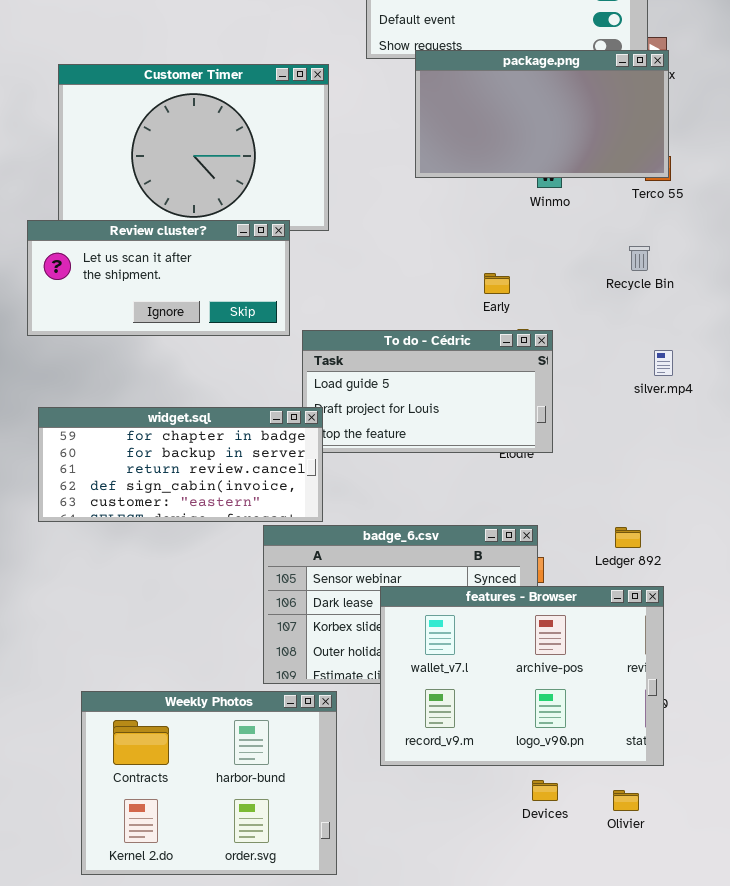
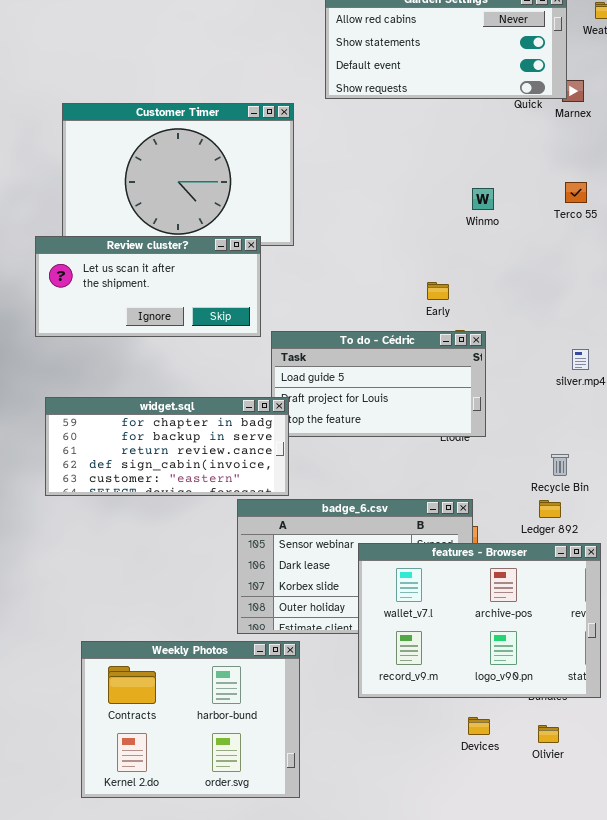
package.png: [415,50,669,178] -> none, closed
Recycle Bin: [629,246,650,271] -> [551,454,569,476], moved
features - Browser: [380,586,664,766] -> [358,543,601,698], moved

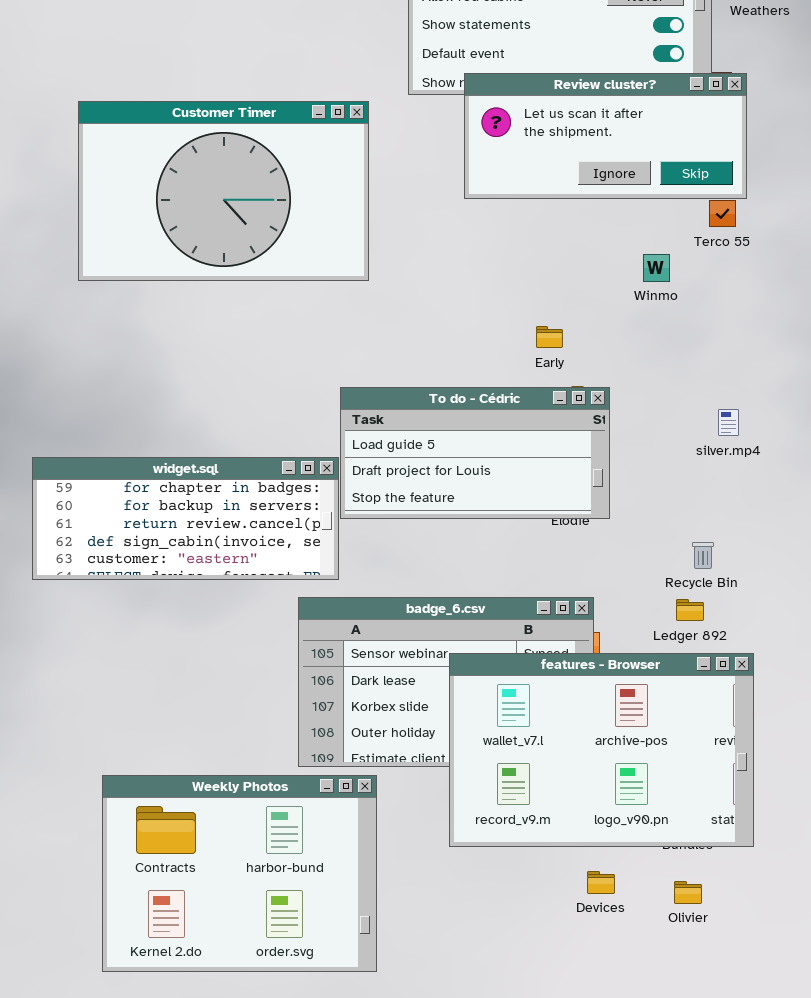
Winmo: [472,188,494,210] -> [643,254,670,282], moved
Review cluster?: [35,236,261,337] -> [464,73,747,199], moved
widget.sql: [45,397,289,496] -> [32,457,339,580], moved

